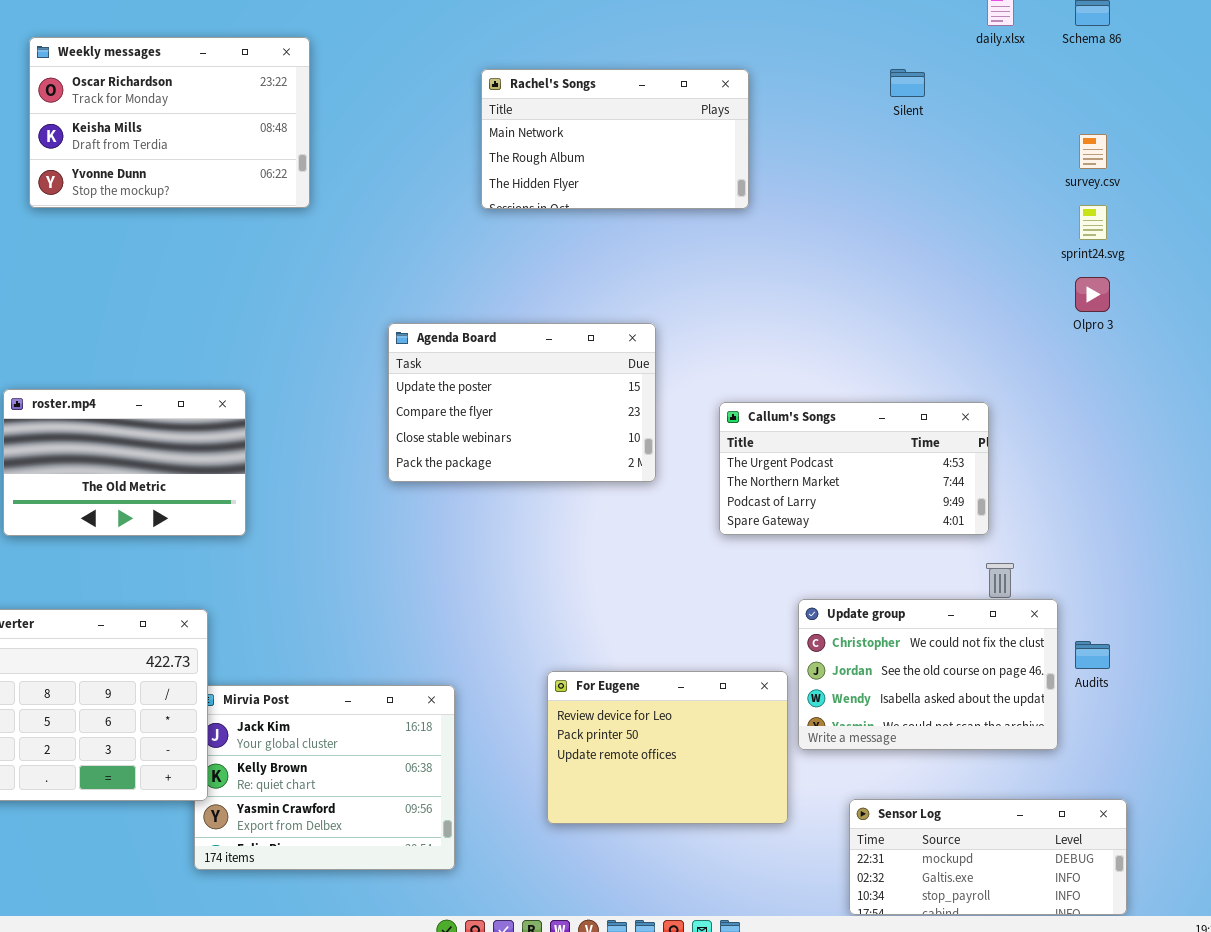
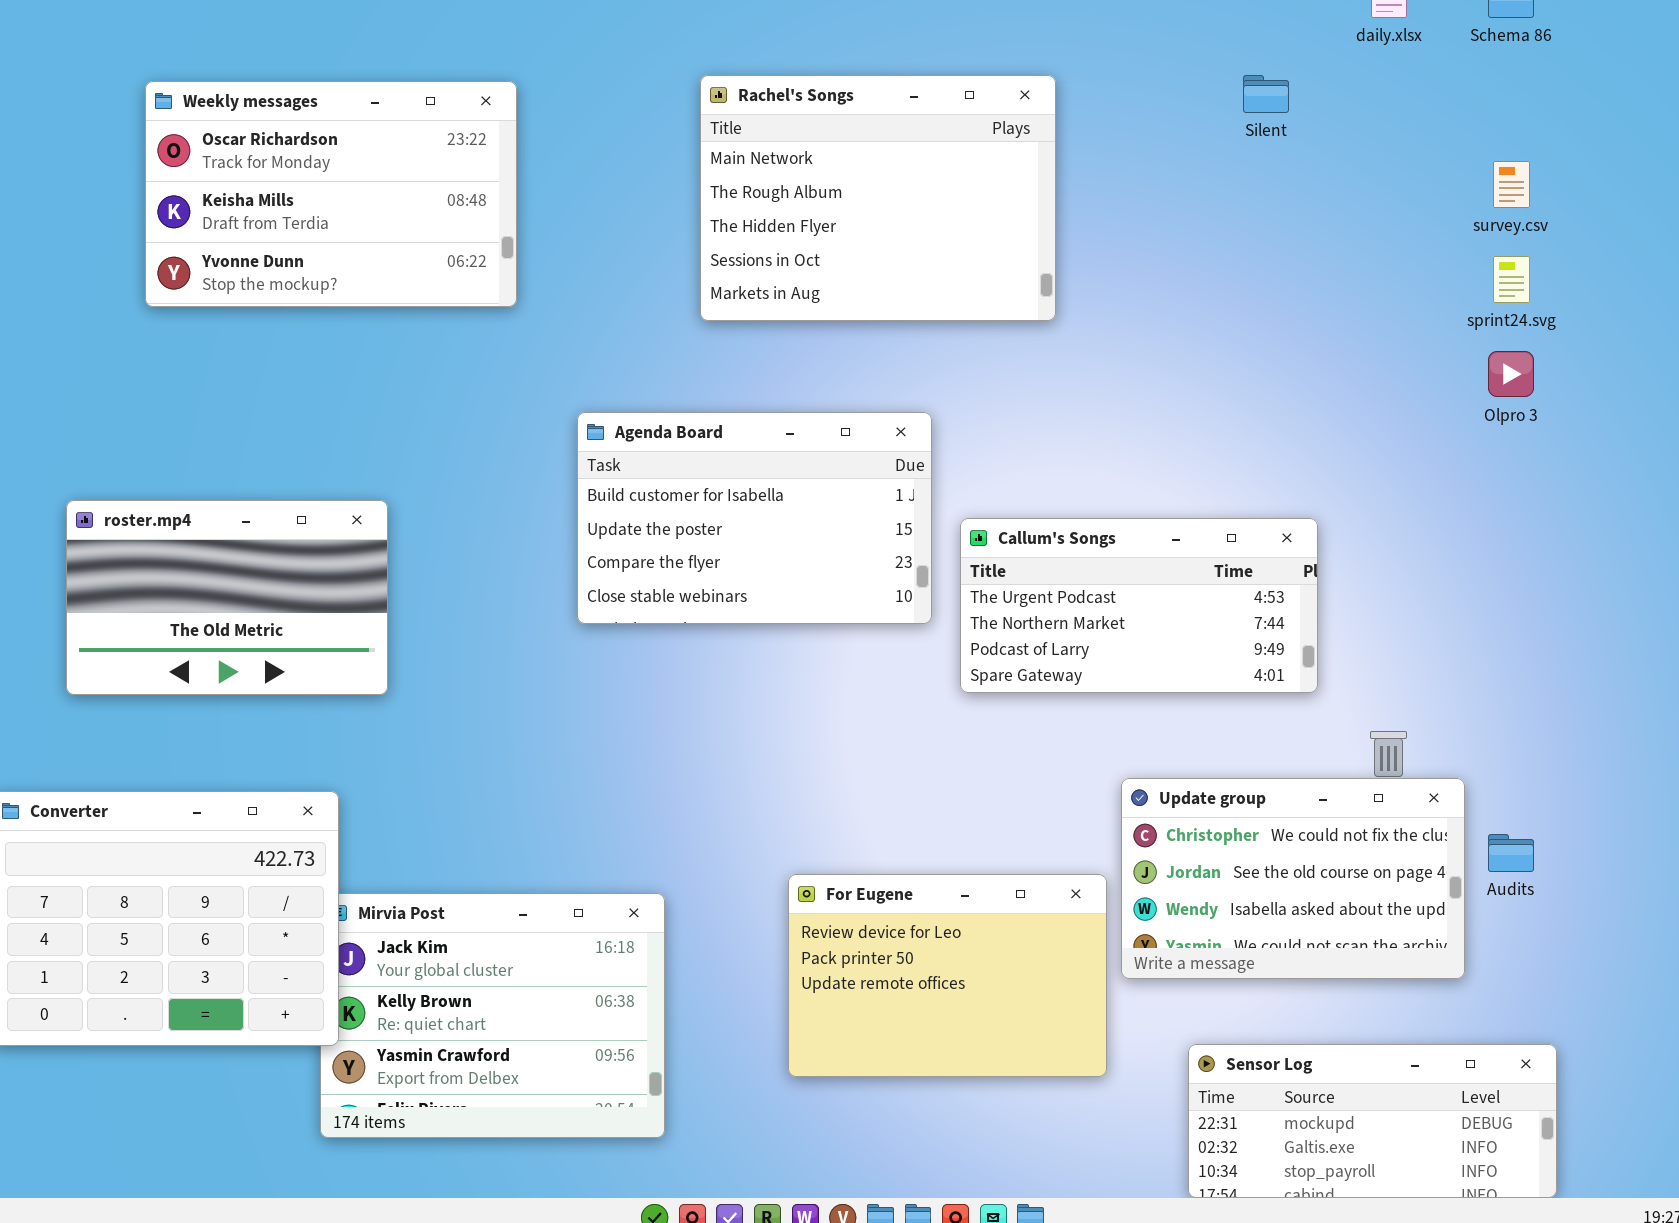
Weekly messages: [29,37,310,208] -> [145,81,517,307], moved
Rachel's Songs: [481,69,749,209] -> [700,75,1056,321], resized
Agenda Board: [388,323,656,482] -> [577,412,932,624], scrolled up 1 row
Callum's Songs: [719,402,989,535] -> [960,518,1318,693], moved

